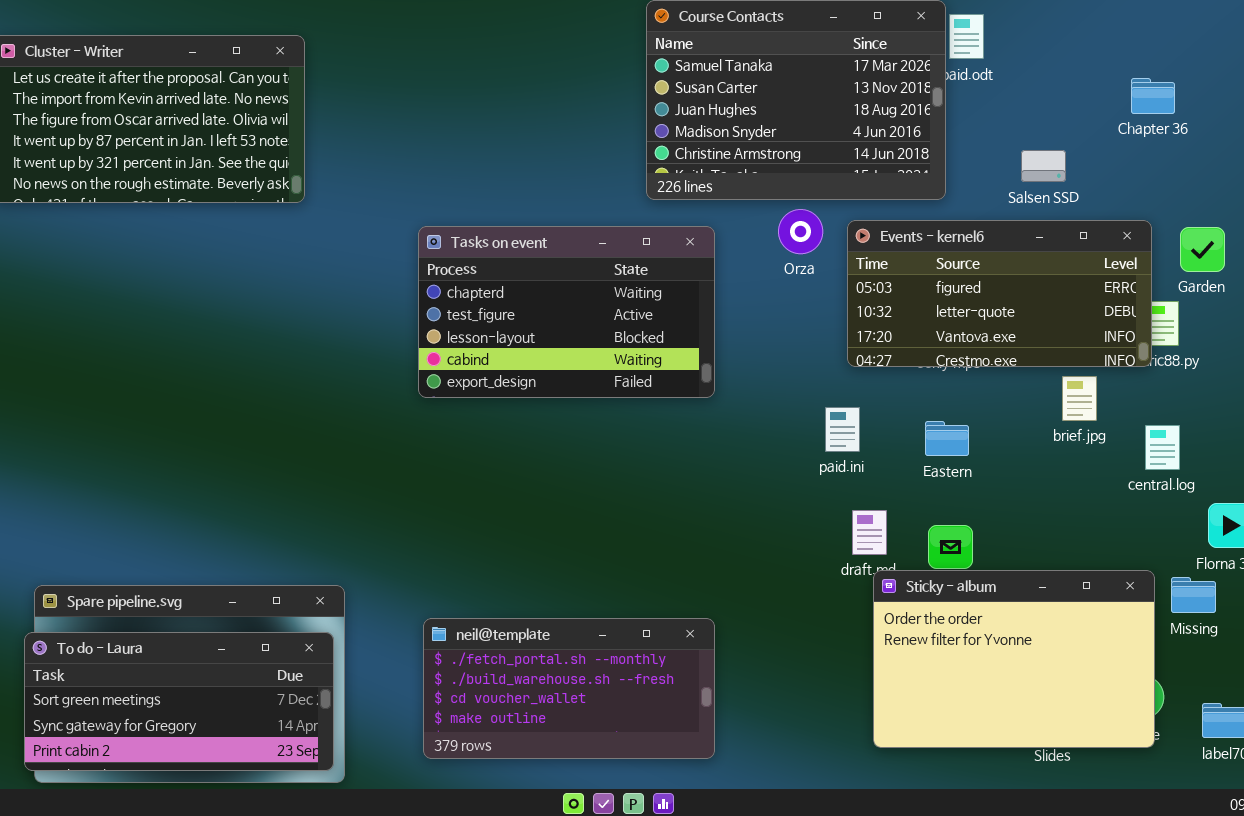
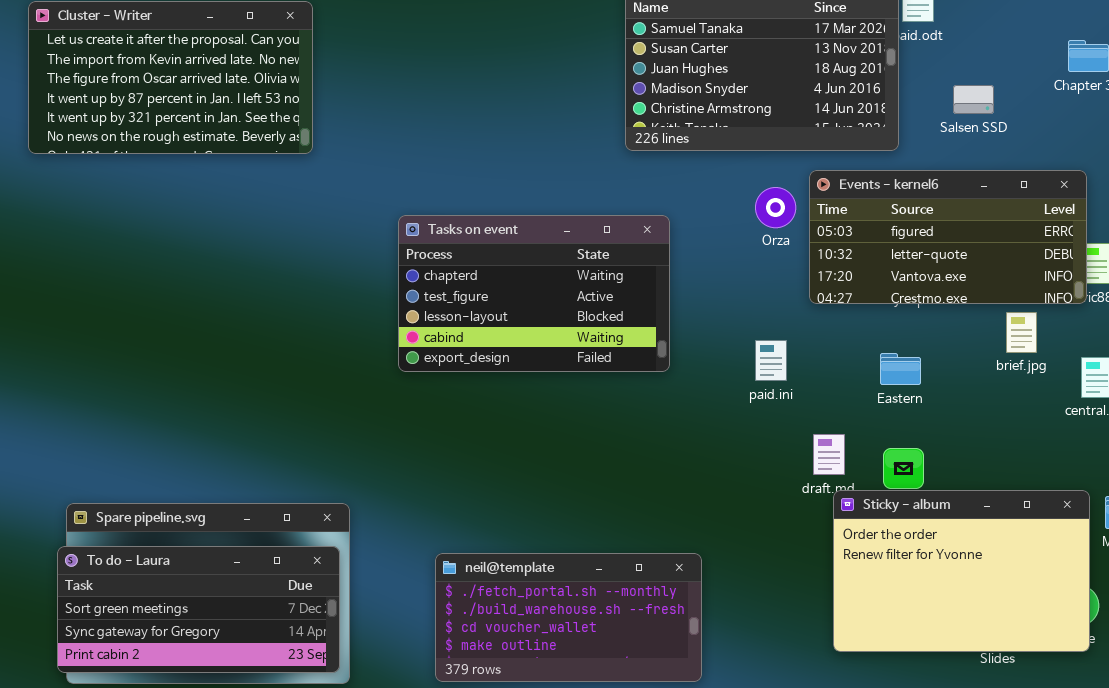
Salsen SSD: [1021,150,1066,182] -> [953,85,994,114], moved
Orza: [778,209,823,254] -> [755,187,796,228], moved
Tasks on event: [418,226,715,398] -> [398,215,670,372], moved
paid.ini: [825,407,860,452] -> [755,340,787,381], moved
neil@template: [423,618,715,759] -> [435,553,702,682], moved

